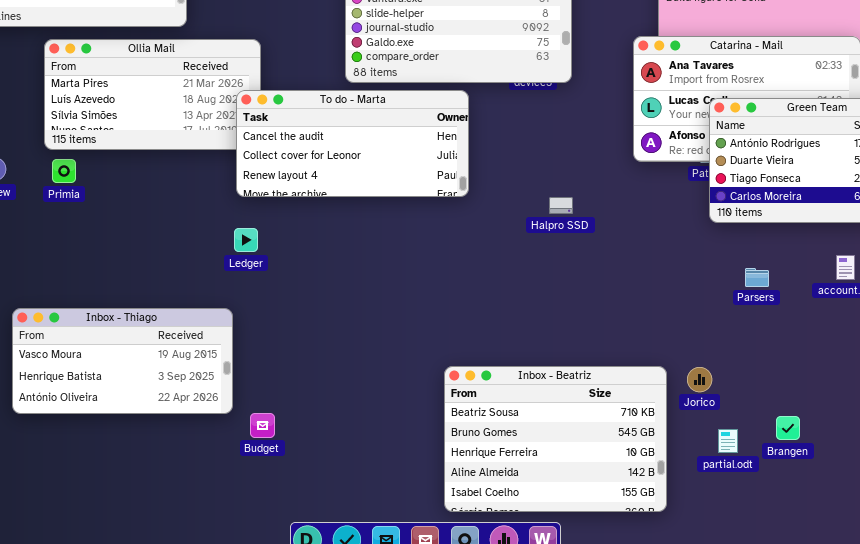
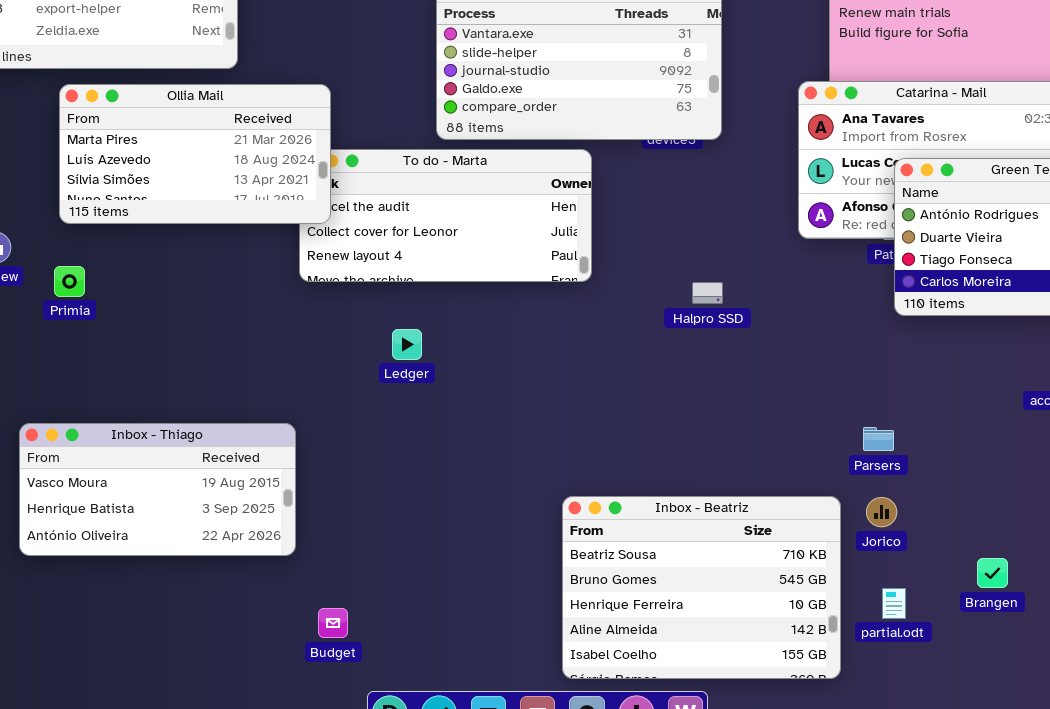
Ollia Mail: [44,39,261,150] -> [59,84,331,224], raised
Primia: [52,159,76,183] -> [54,266,85,297], moved
Ledger: [234,228,258,252] -> [392,329,422,360], moved
Parsers: [745,268,769,287] -> [863,427,894,451], moved
Budget: [250,413,275,438] -> [318,608,348,638], moved
partial.odt: [718,429,738,453] -> [882,588,906,619], moved

